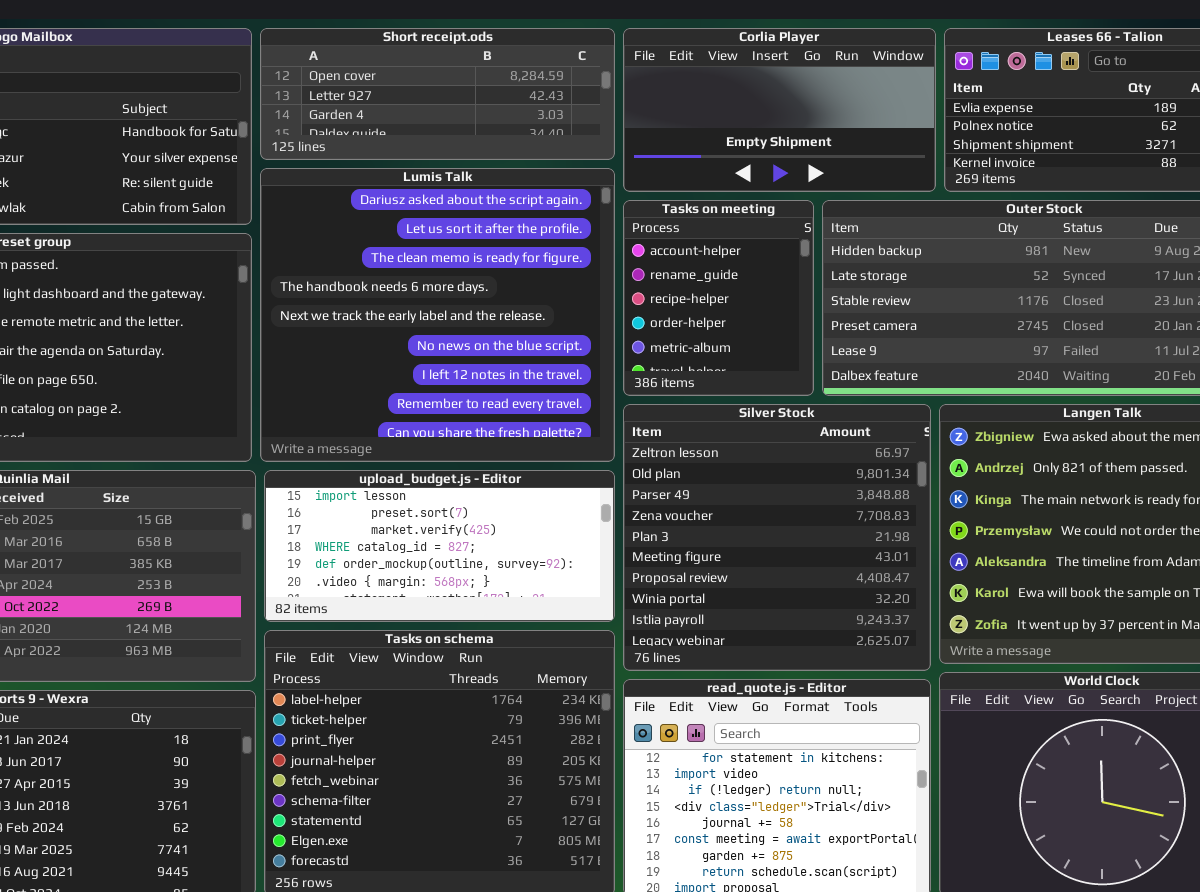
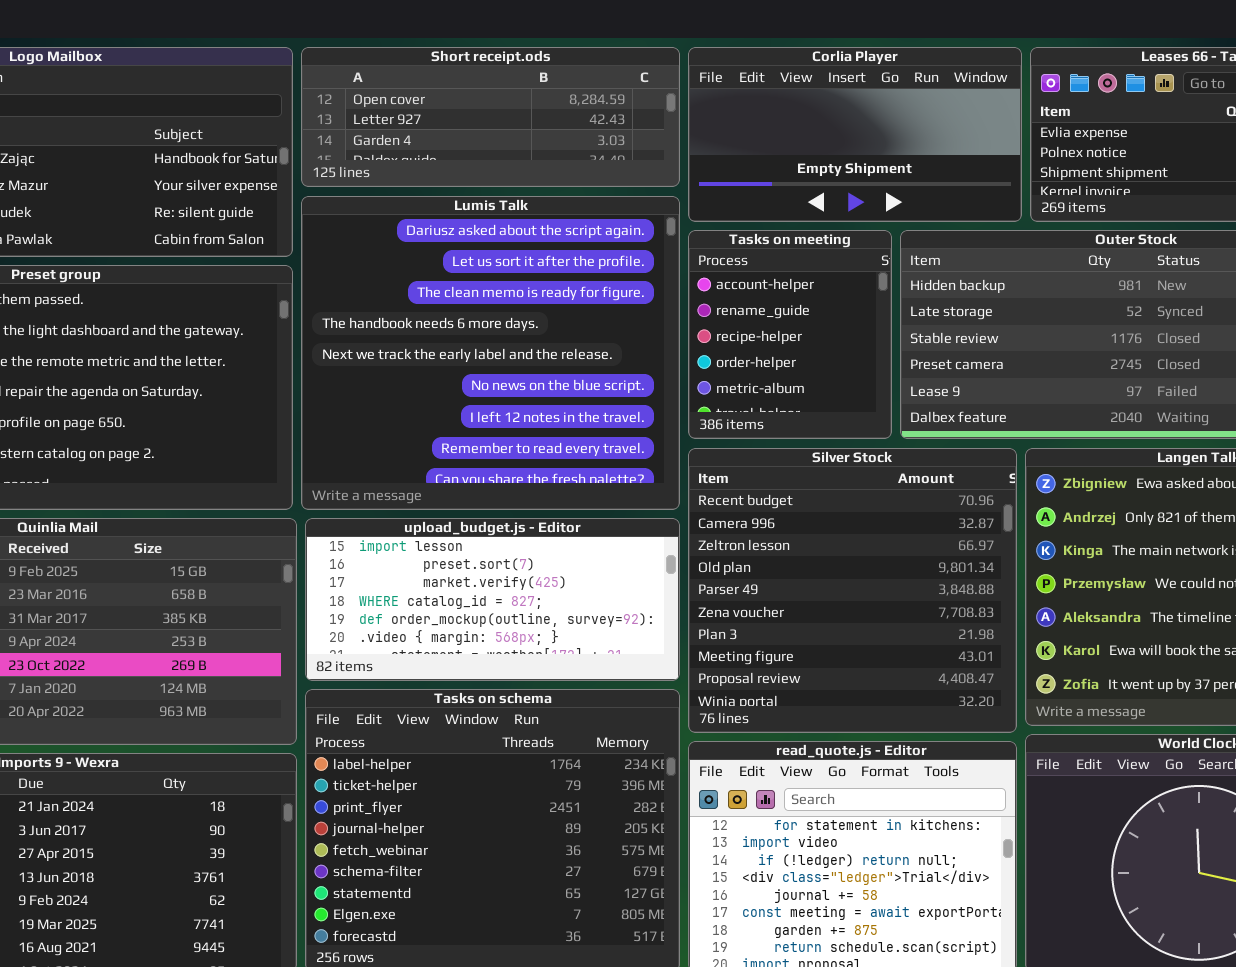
Silver Stock: [623,404,931,671] -> [688,448,1017,733], scrolled up 2 rows

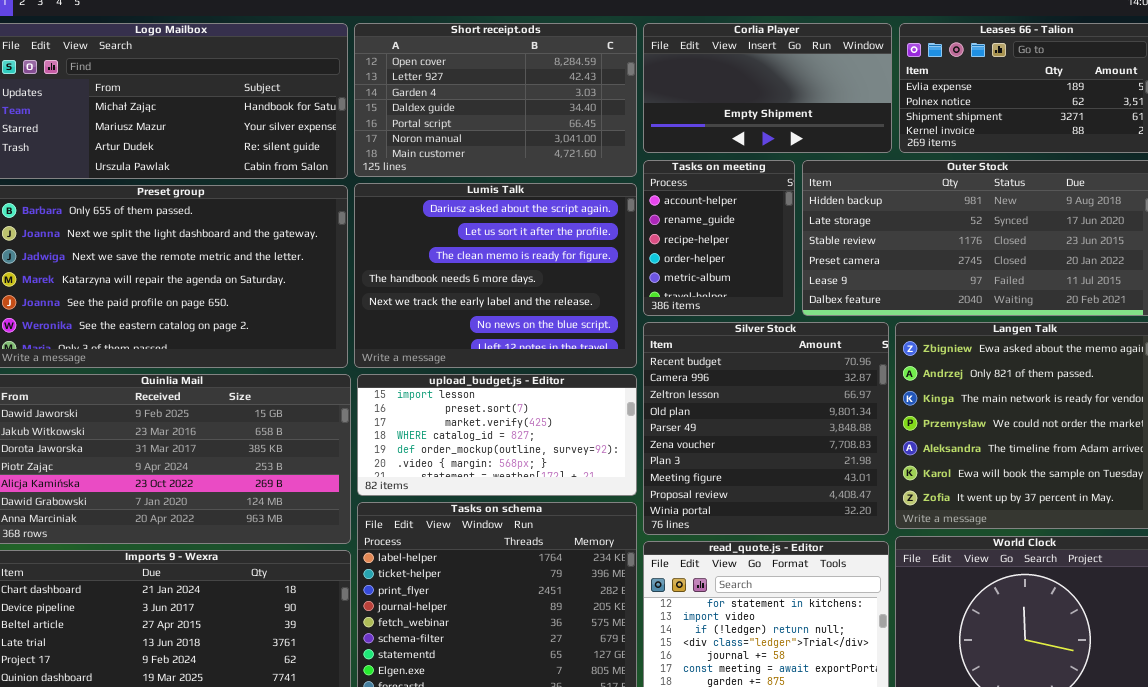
Short receipt.ods: [301,47,680,187] -> [354,23,637,177], resized
Lumis Talk: [301,196,680,510] -> [354,183,637,368], resized

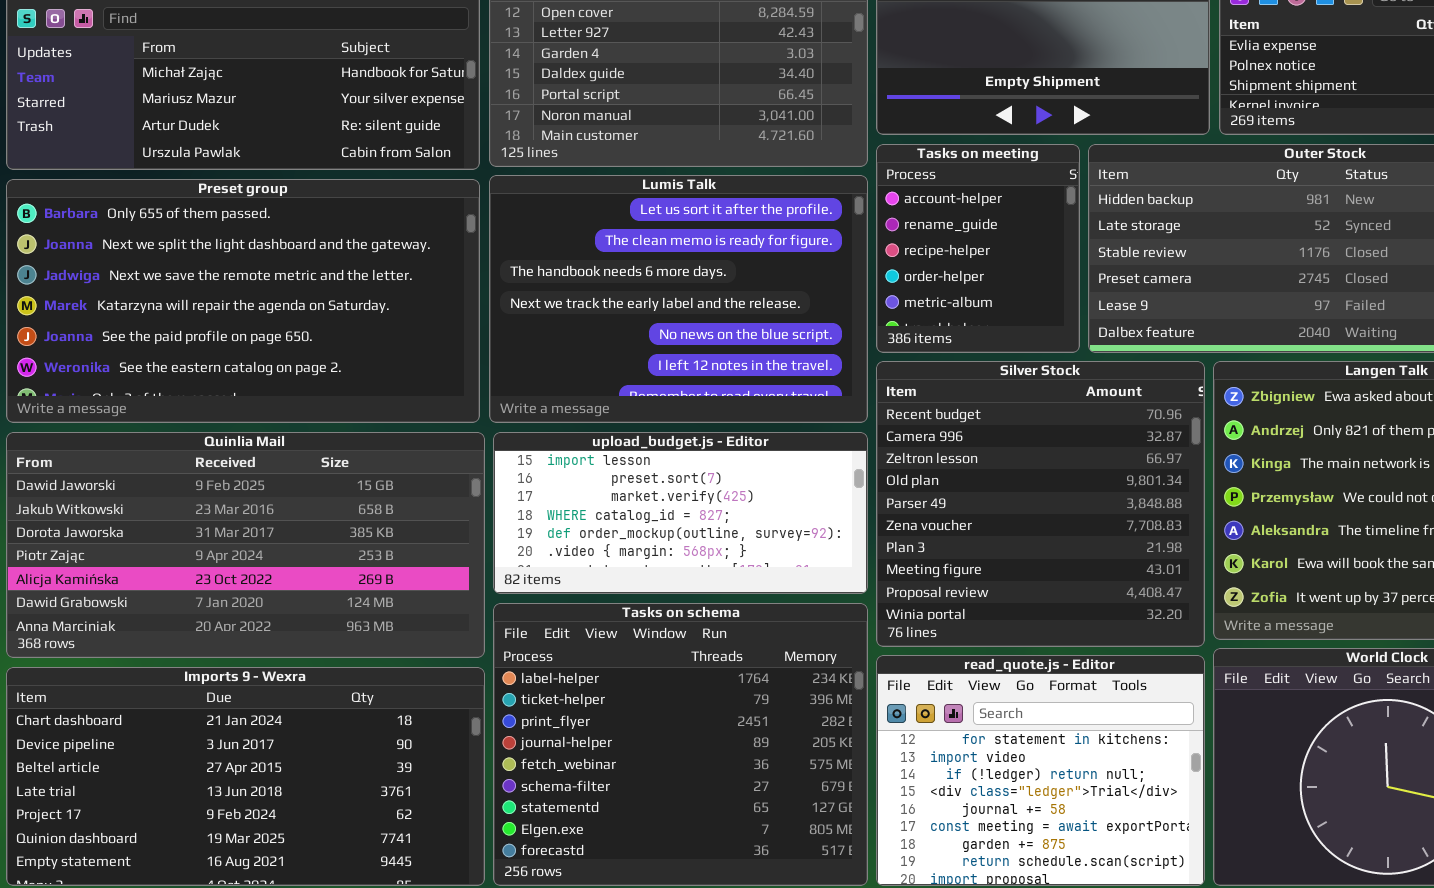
Lumis Talk: [354,183,637,368] -> [489,175,868,423], scrolled down 1 row

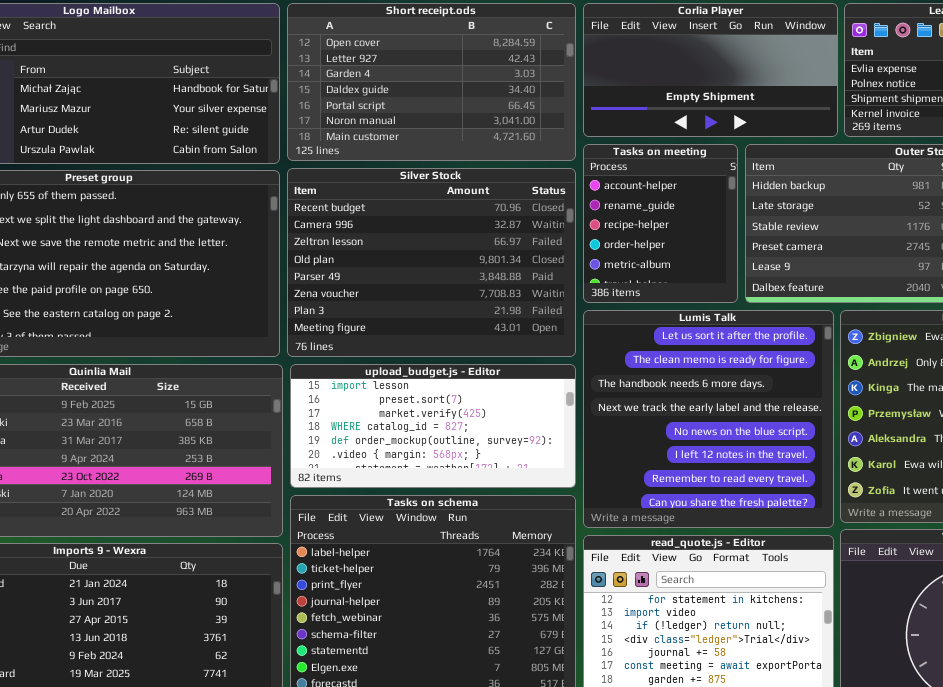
Lumis Talk: [489,175,868,423] -> [583,310,834,528], moved, resized
Silver Stock: [876,361,1205,647] -> [287,168,576,357], moved, resized

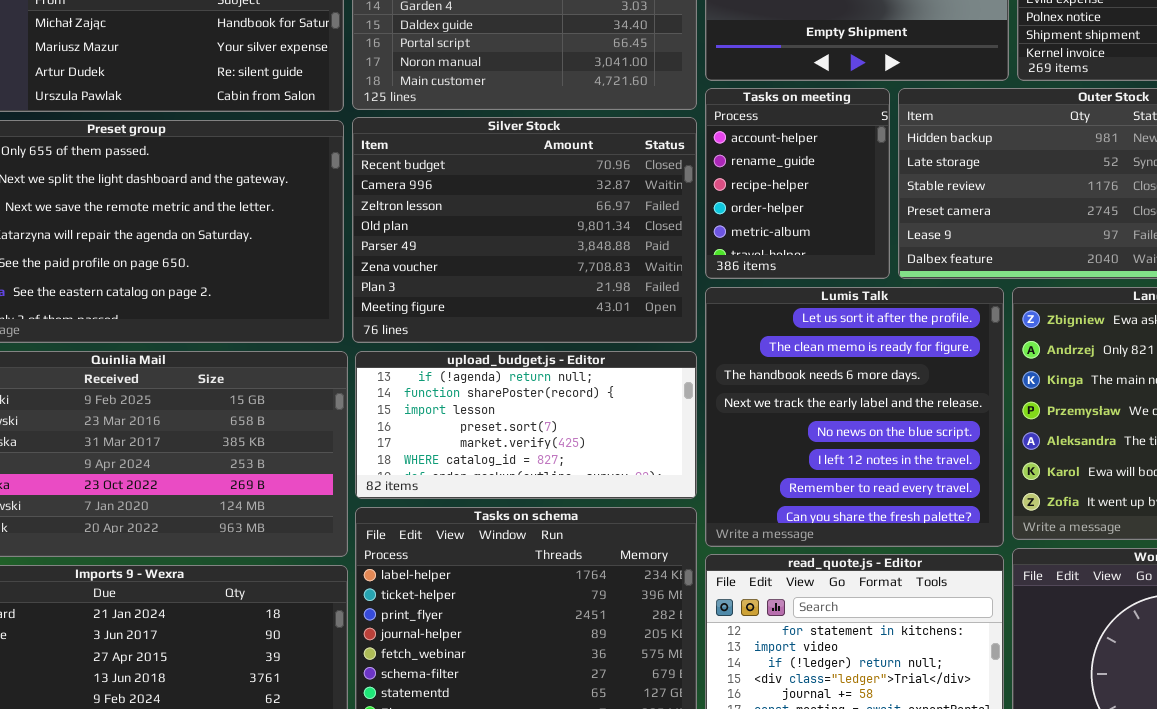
upload_budget.js - Editor: [290,364,576,488] -> [355,351,697,499], scrolled up 2 rows

